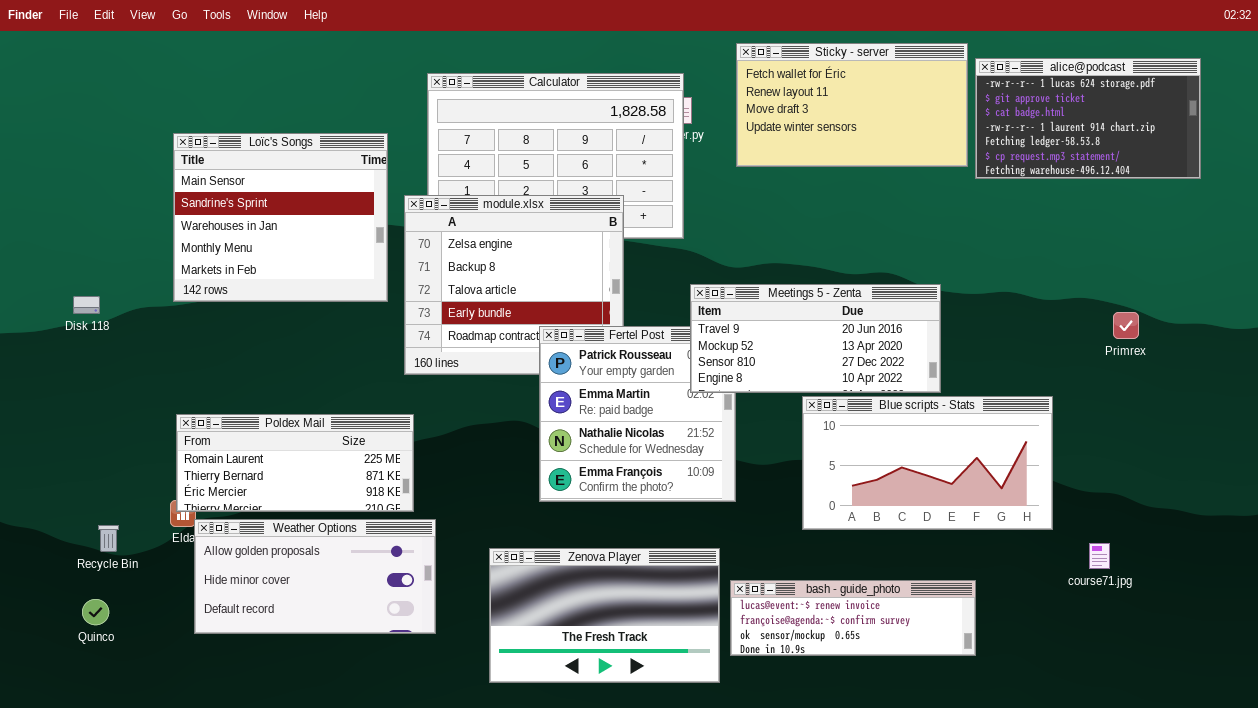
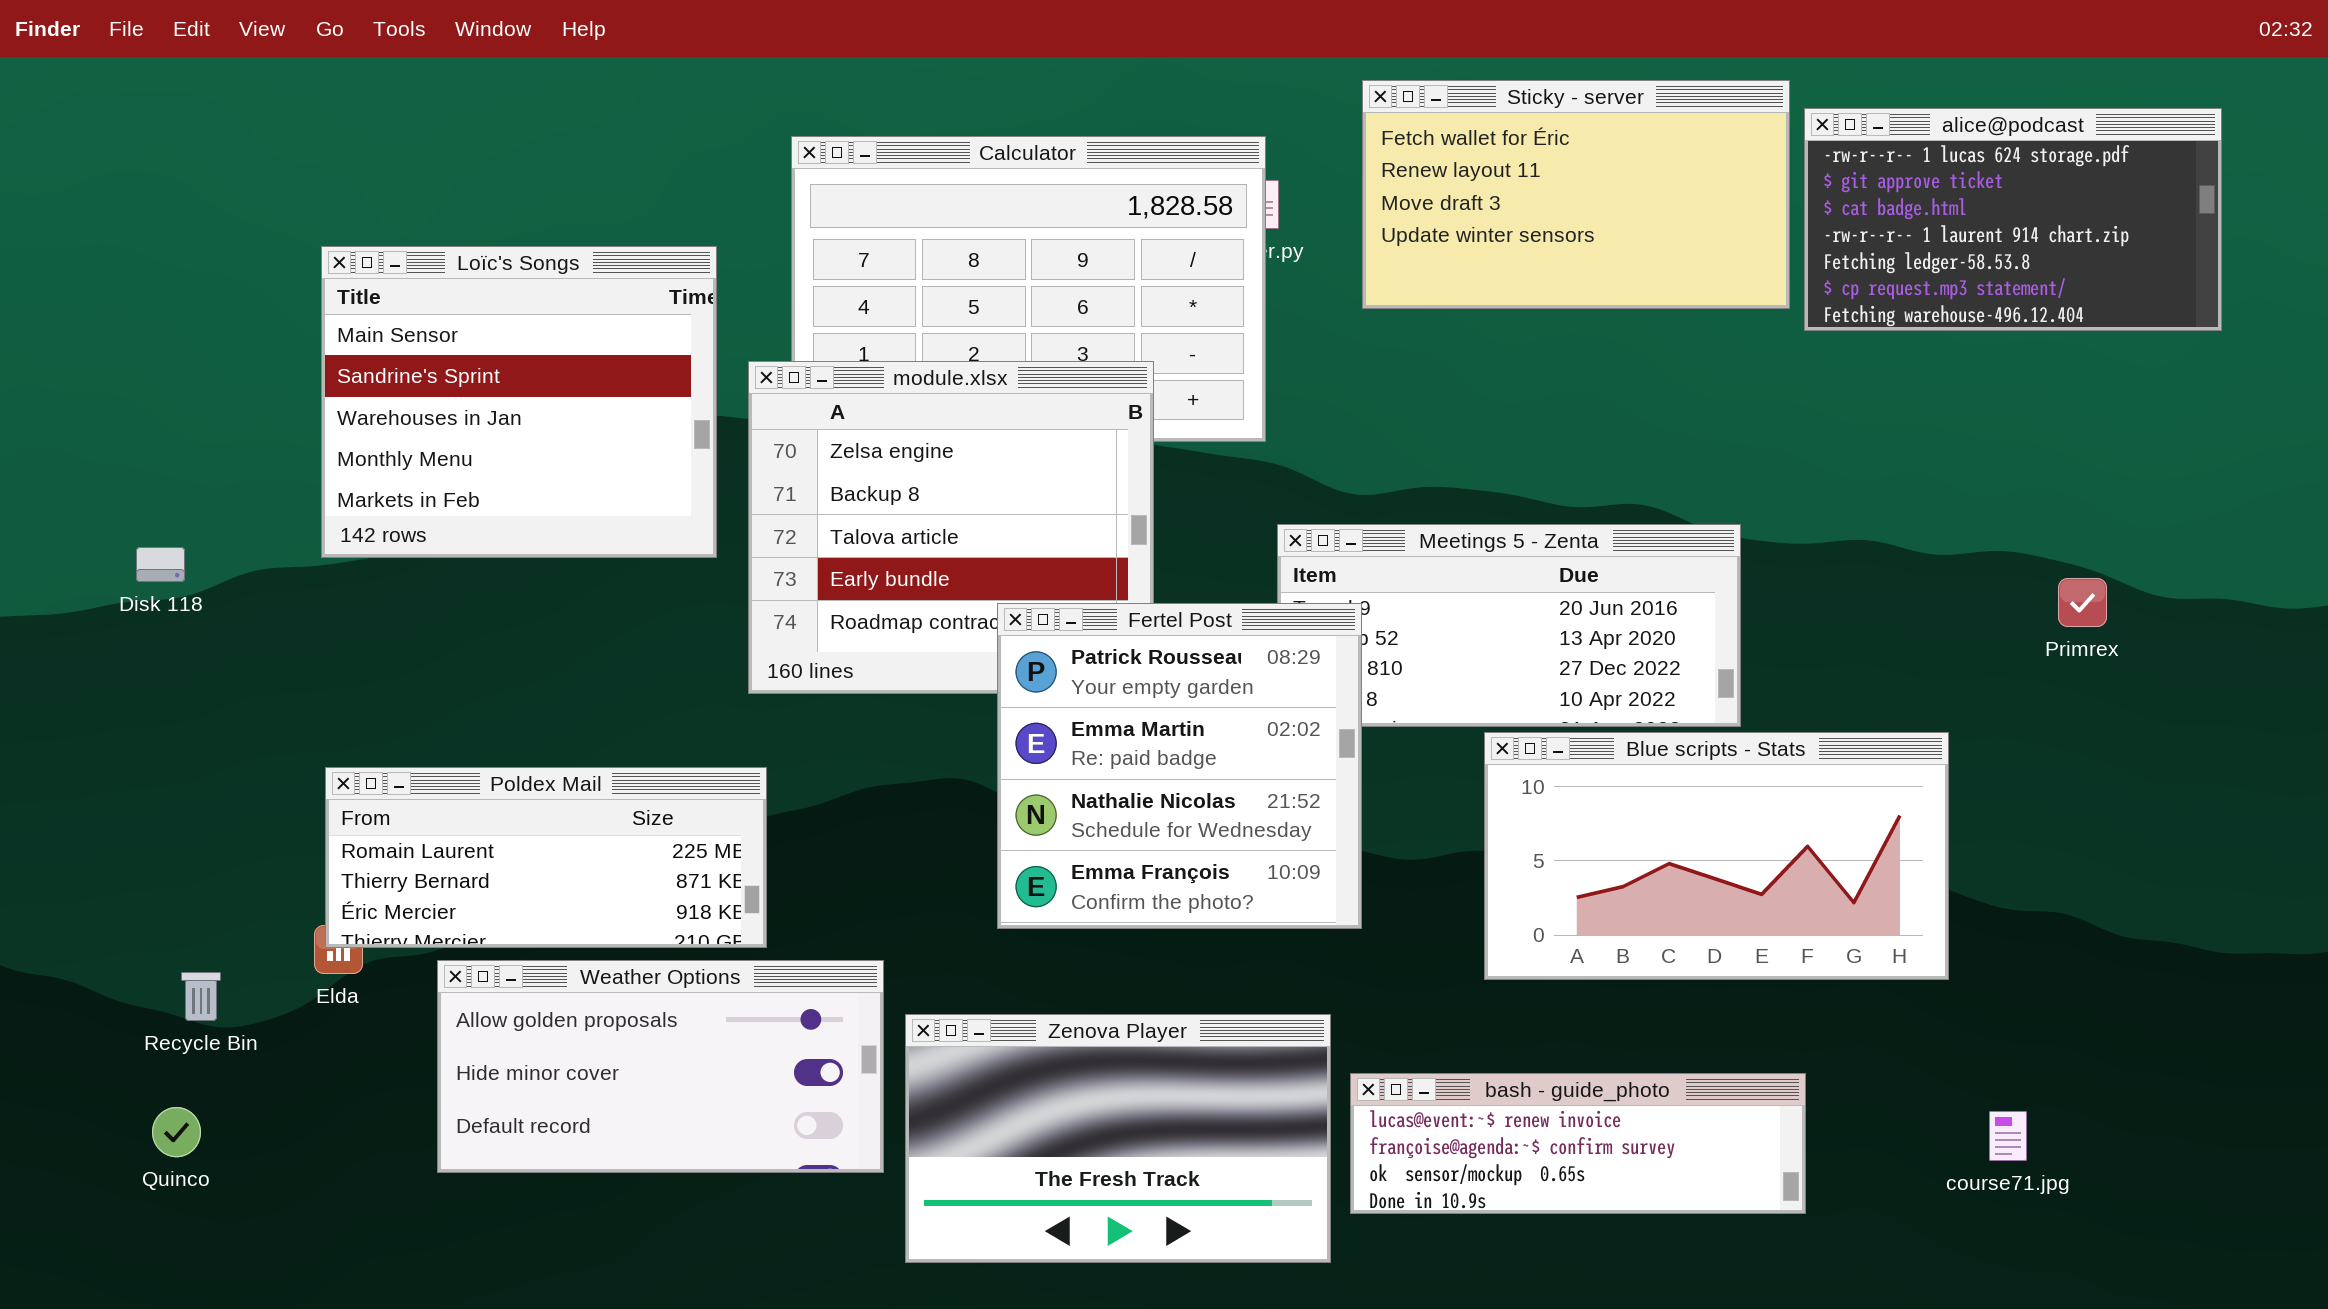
Fertel Post: [539,326,736,502] -> [997,603,1362,929], raised
Weather Options: [194,519,436,634] -> [437,960,884,1173], moved
course71.jpg: [1089,543,1110,569] -> [1989,1111,2027,1161], moved

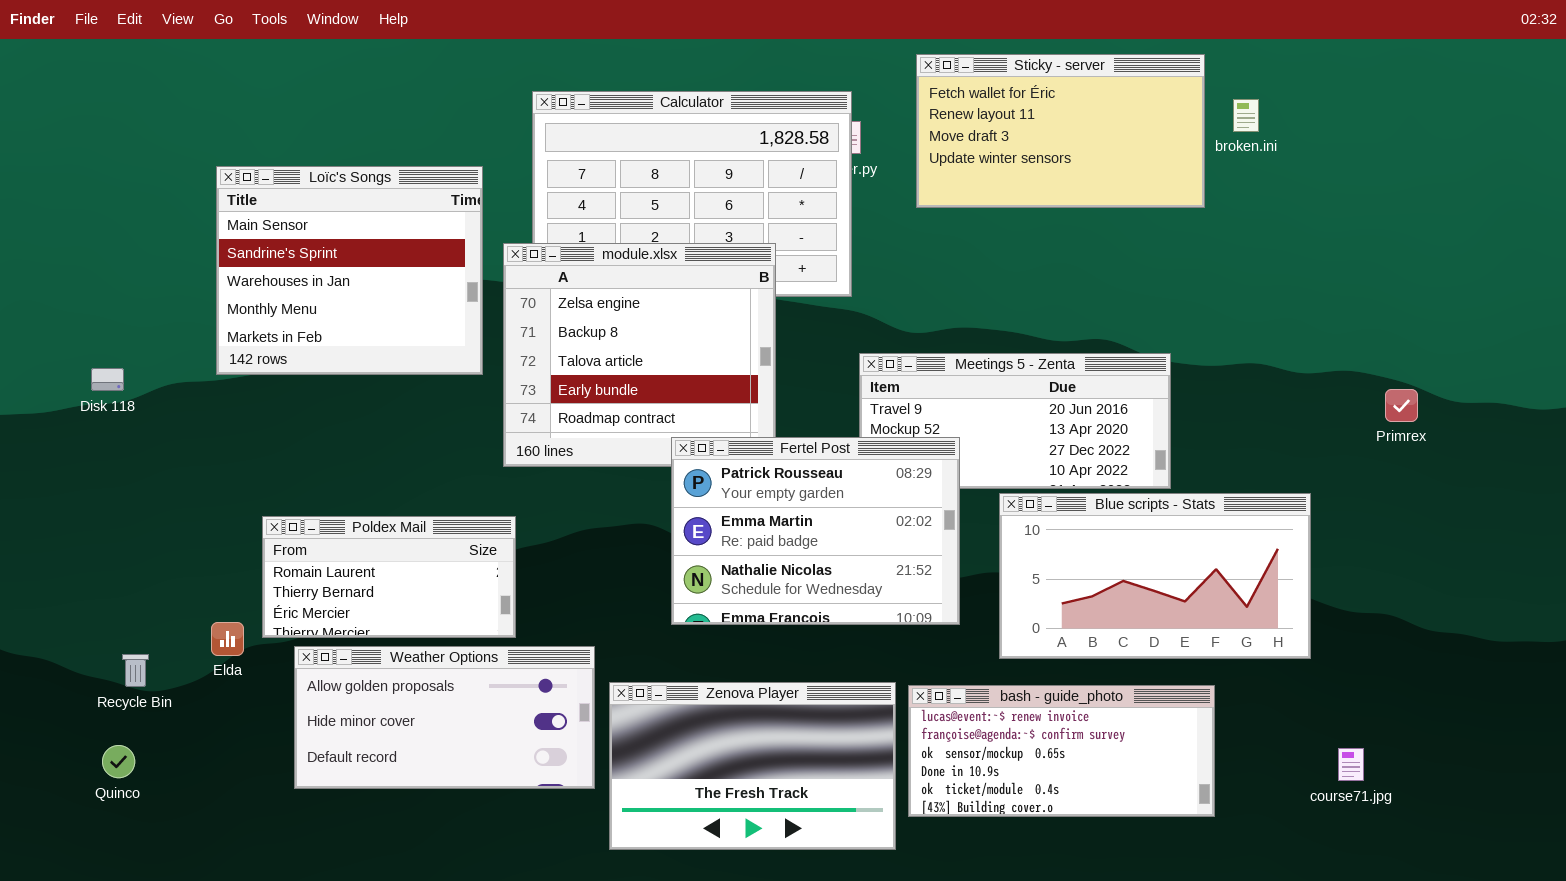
alice@podcast: [1804,108,2222,331] -> none, closed
Fertel Post: [997,603,1362,929] -> [671,437,960,625], resized
Poldex Mail: [325,767,767,948] -> [262,516,516,638], resized
bash - guide_photo: [1350,1073,1806,1214] -> [908,685,1215,817], resized

